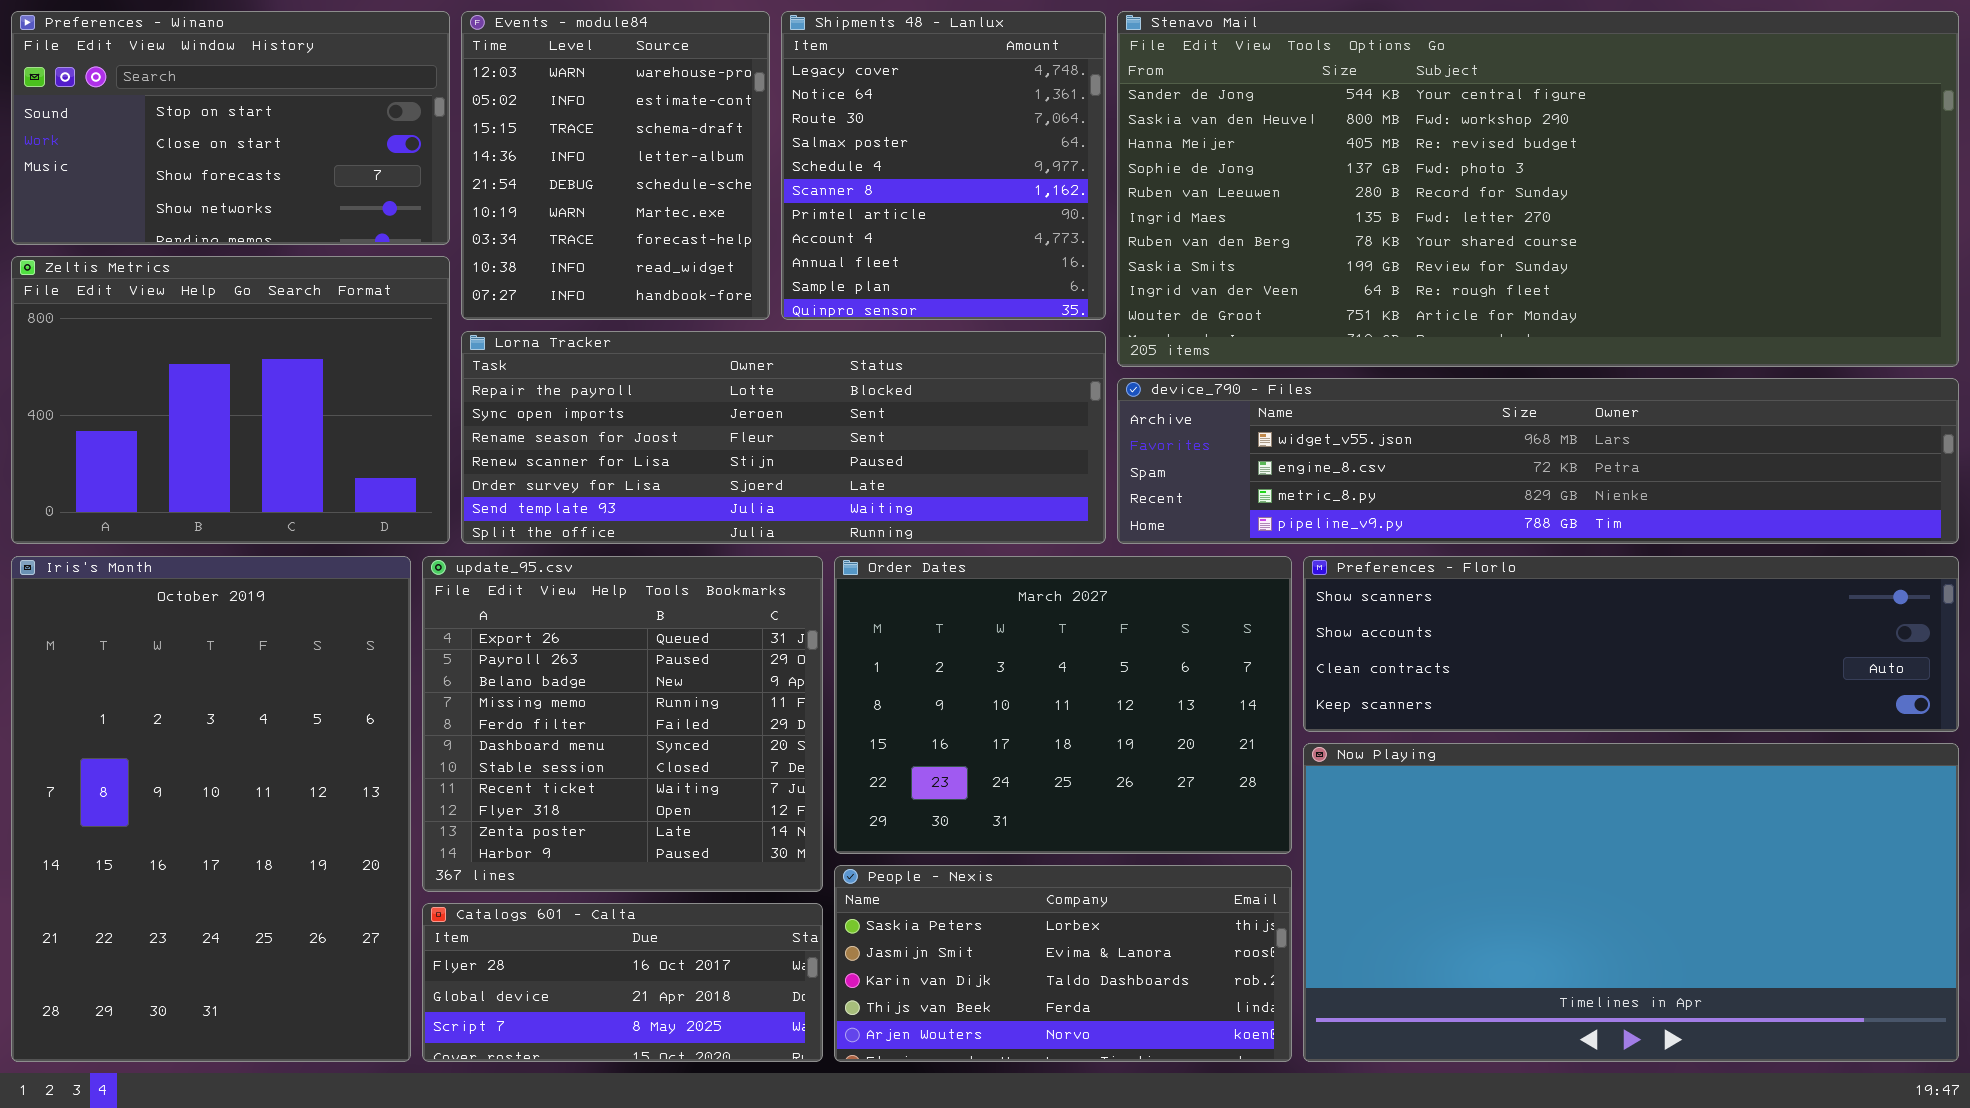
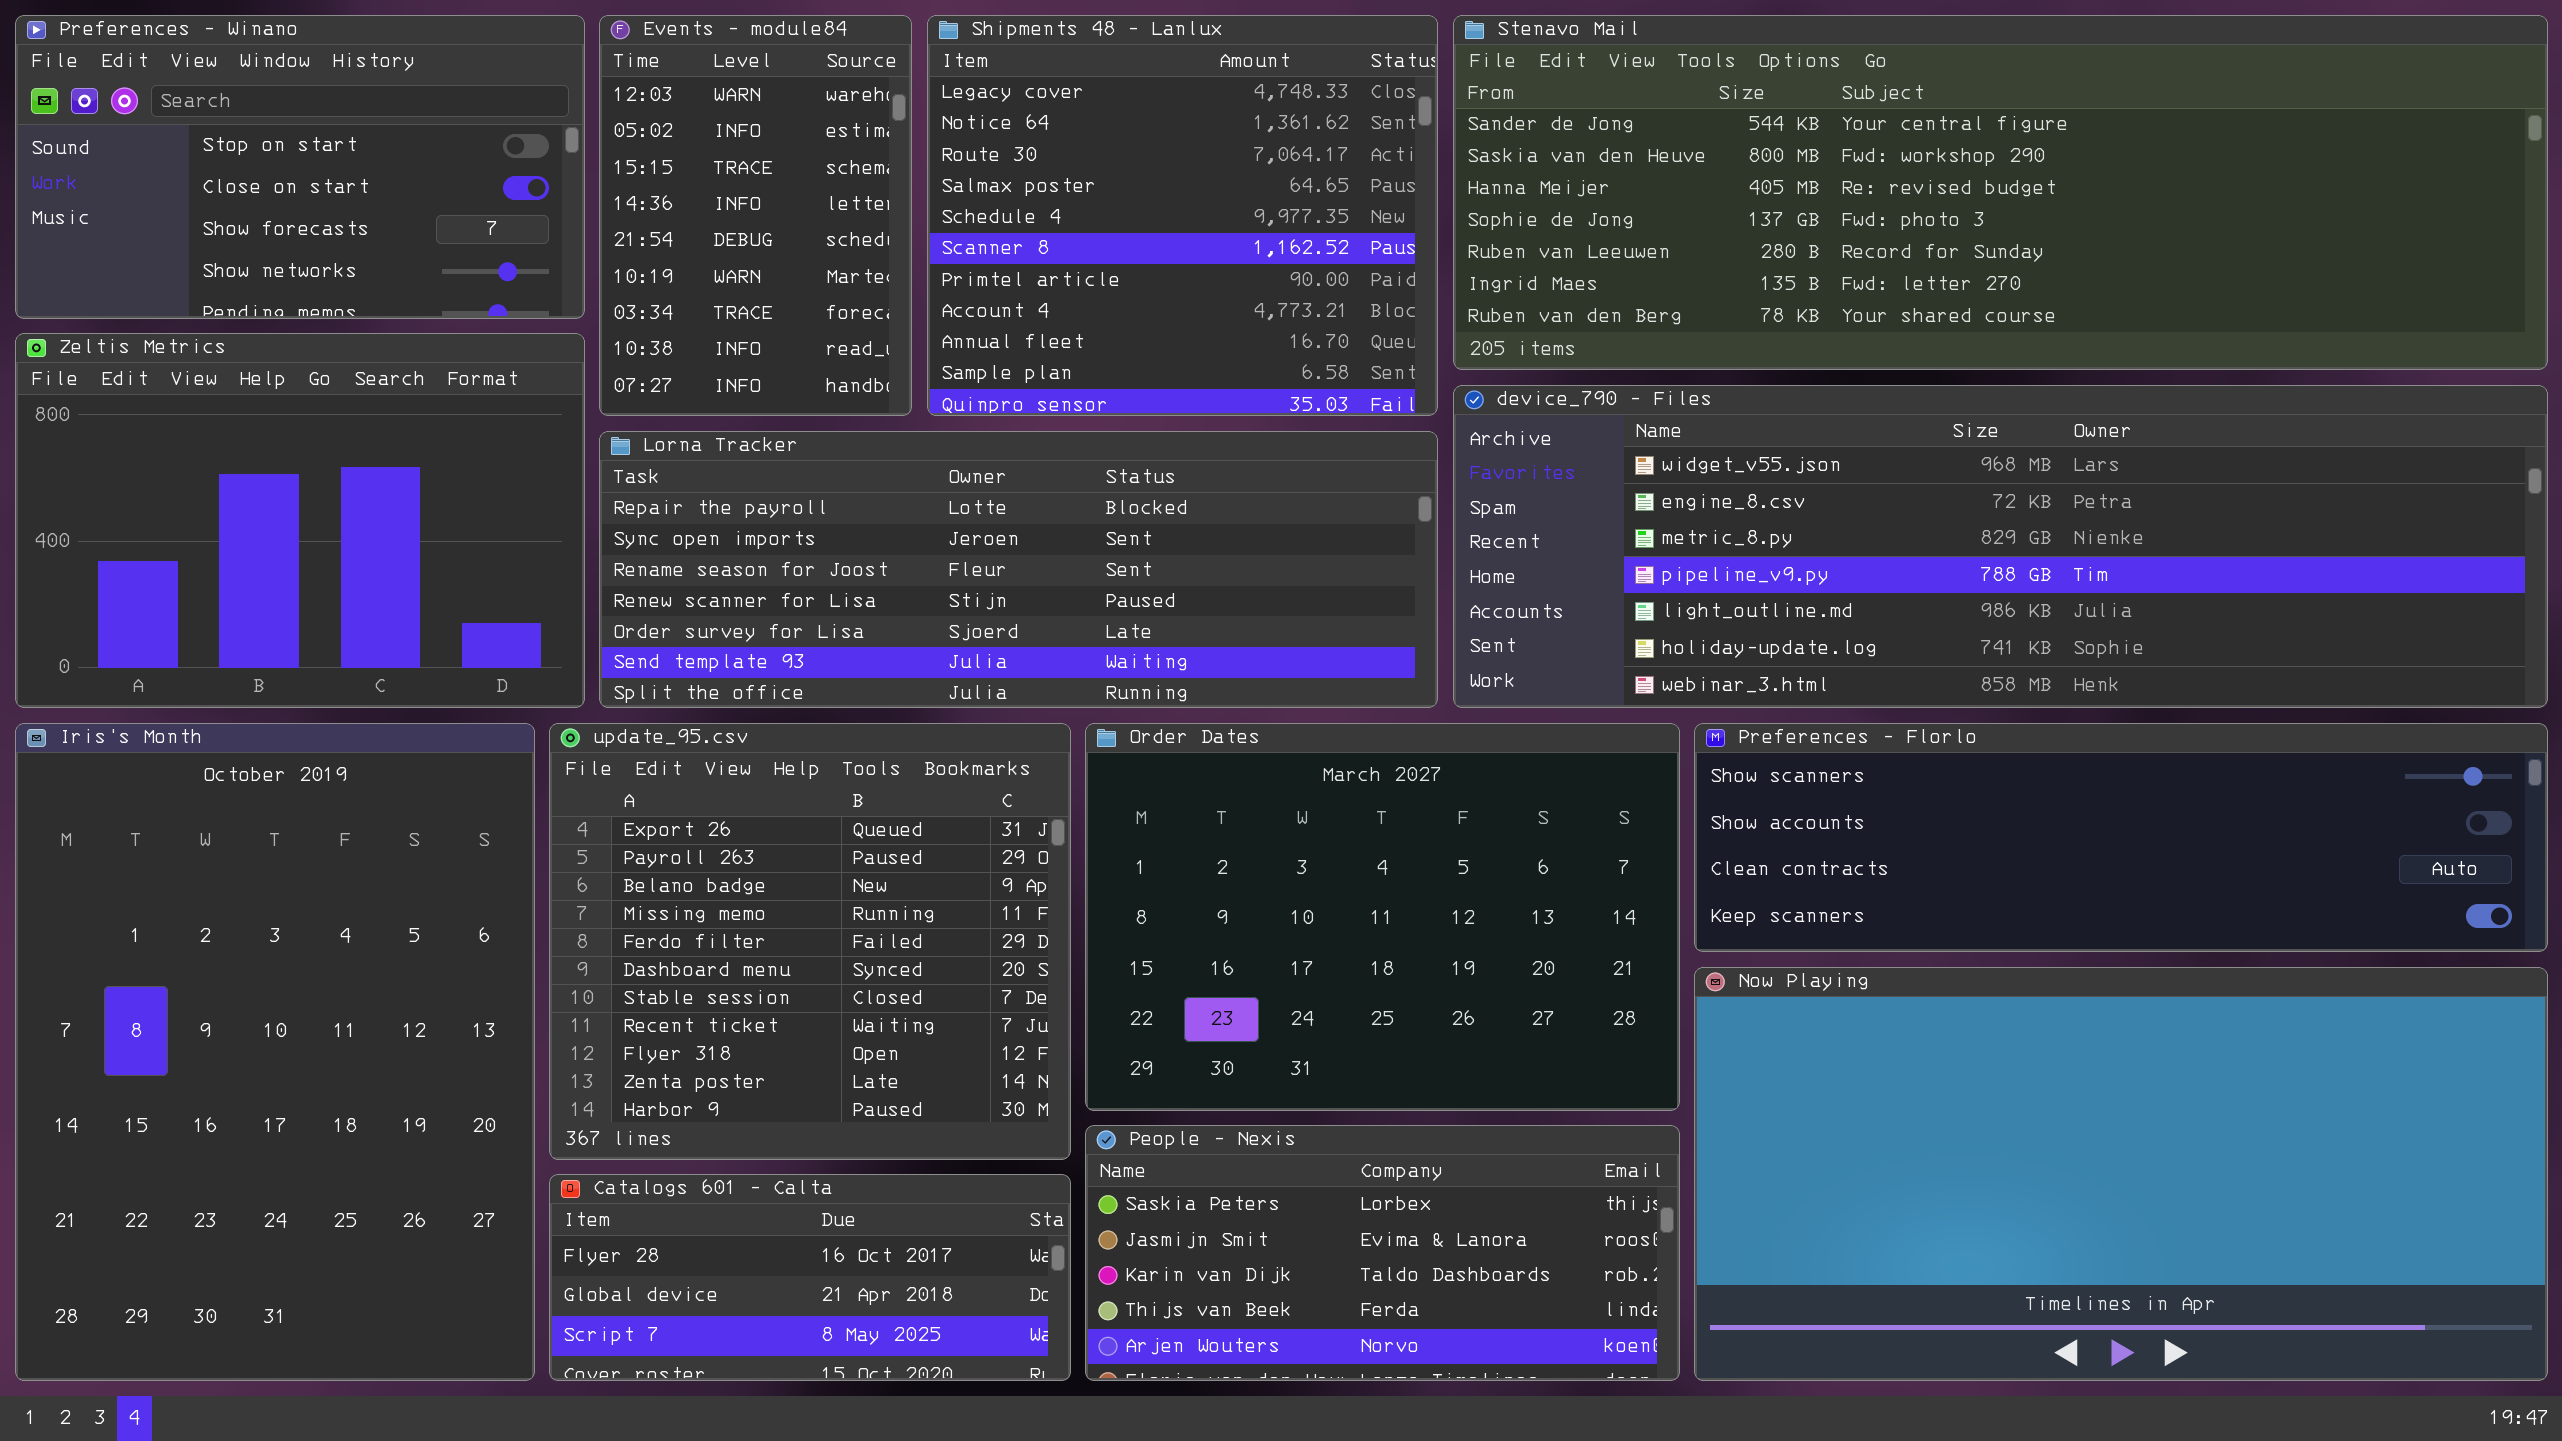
Events - module84: [461,11,770,320] -> [599,15,912,416], resized
Shipments 48 - Lanlux: [781,11,1106,320] -> [927,15,1438,416], resized
Stenavo Mail: [1117,11,1959,367] -> [1453,15,2548,370], resized
device_790 - Files: [1117,378,1959,544] -> [1453,385,2548,708], resized

